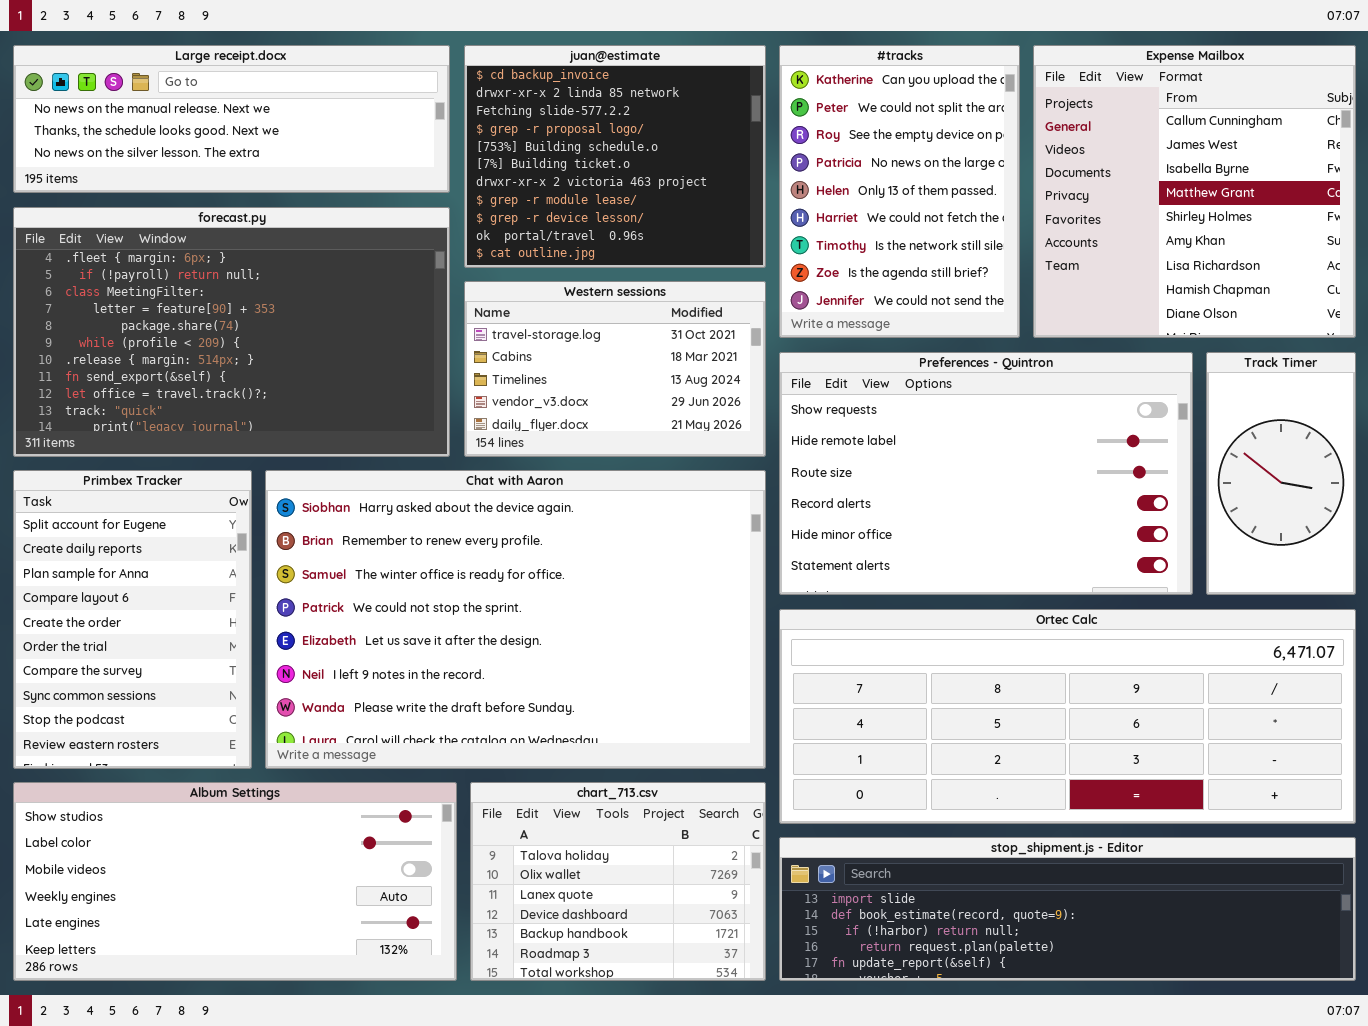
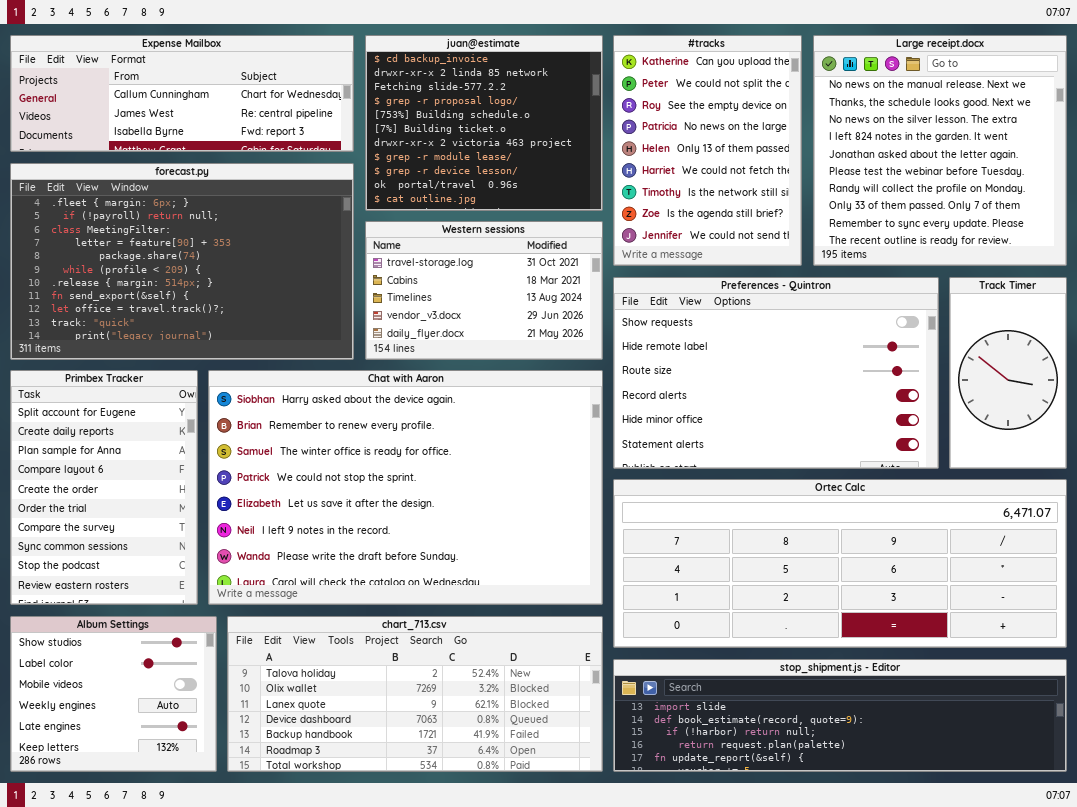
Large receipt.docx: [13,45,450,193] -> [813,35,1067,266], moved, resized
Expense Mailbox: [1033,45,1356,338] -> [10,35,354,152], moved, resized
Album Settings: [13,782,457,981] -> [10,616,217,772], resized
chart_713.csv: [470,782,766,981] -> [227,616,603,772], resized

